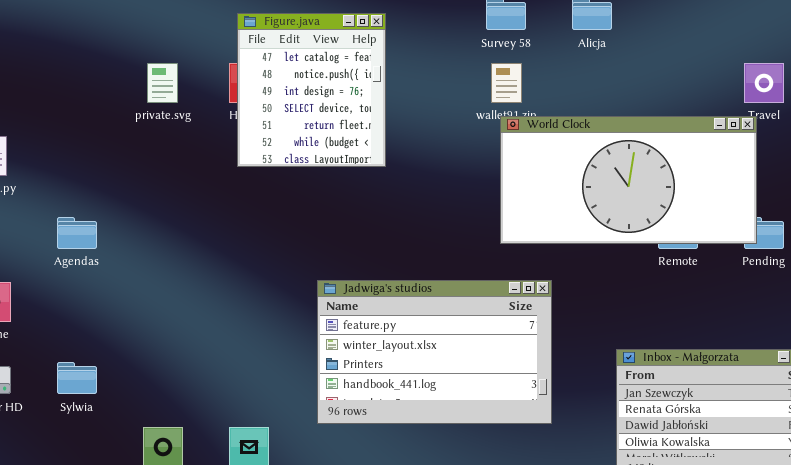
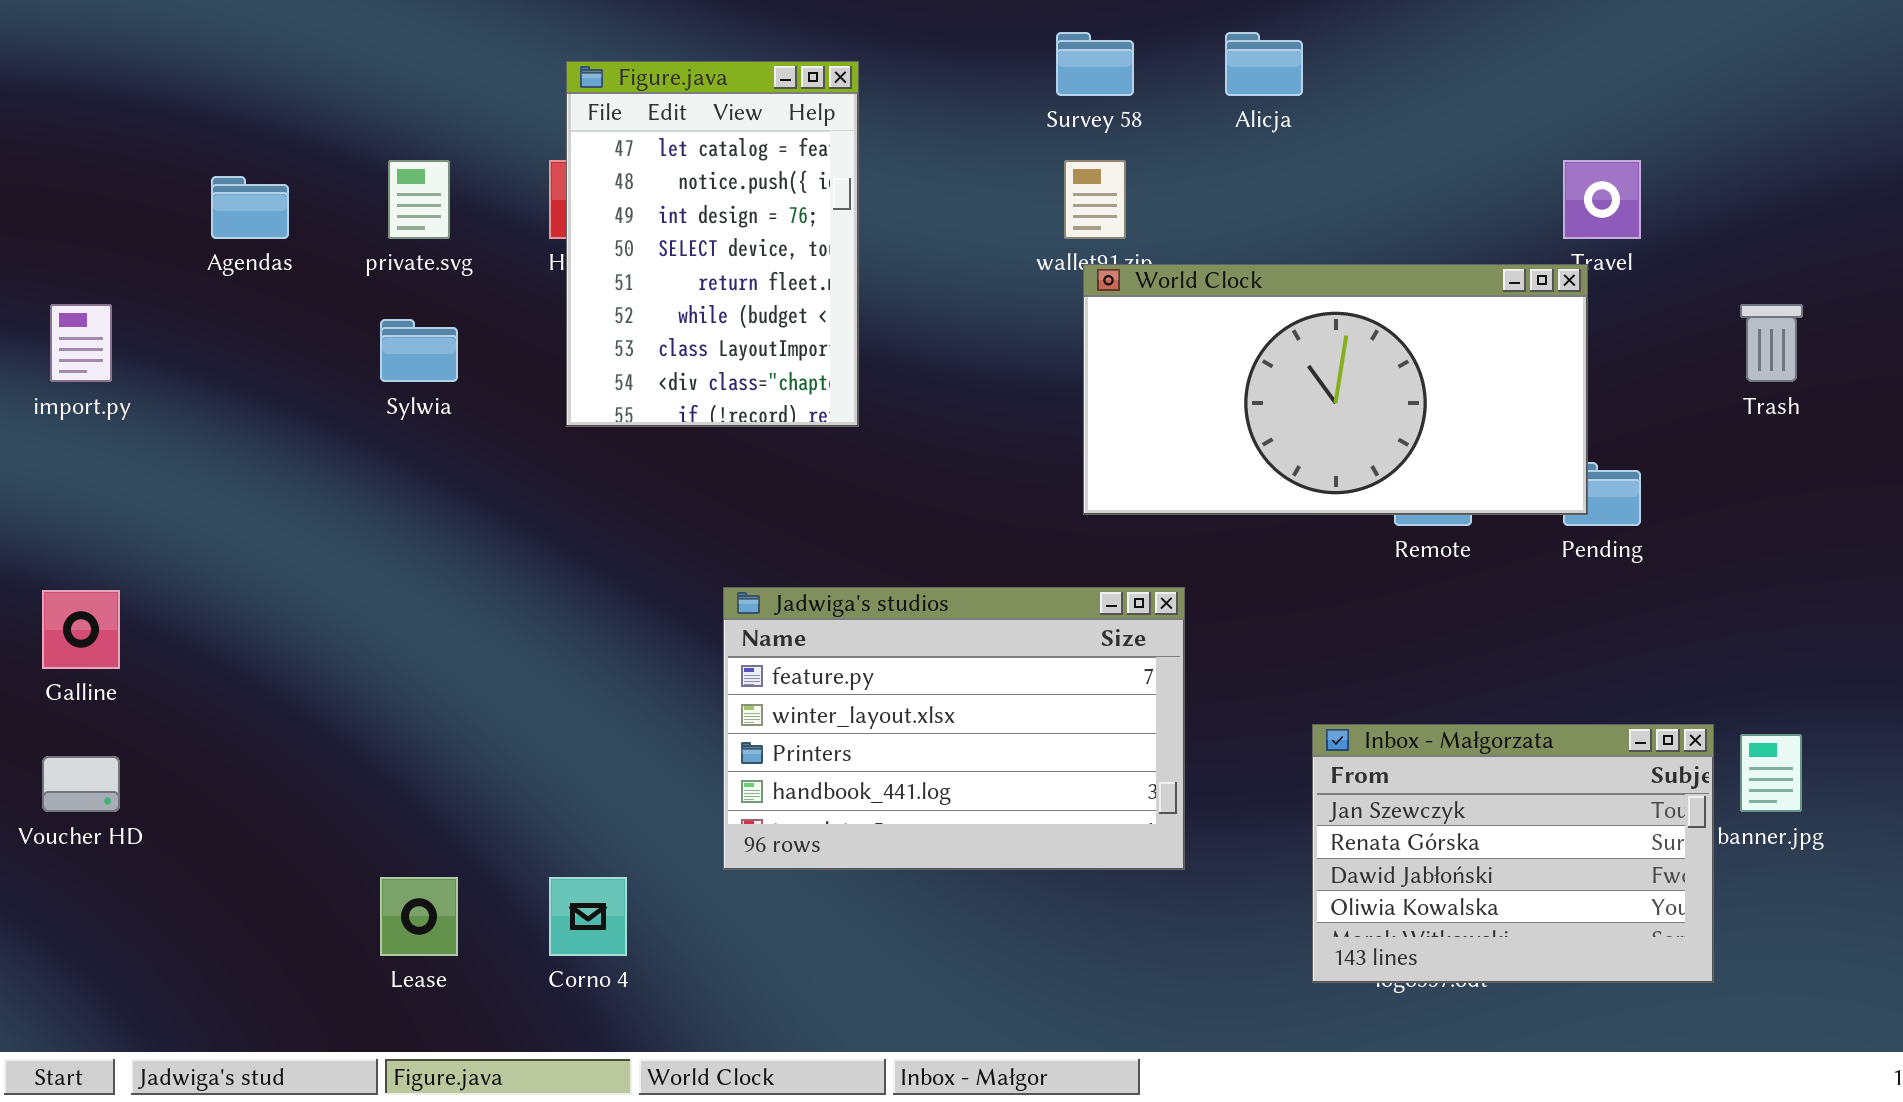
Figure.java: [237,13,386,167] -> [566,61,859,427], resized
Agendas: [57,217,97,249] -> [211,176,289,239], moved
Sylwia: [57,362,97,394] -> [380,319,458,382], moved

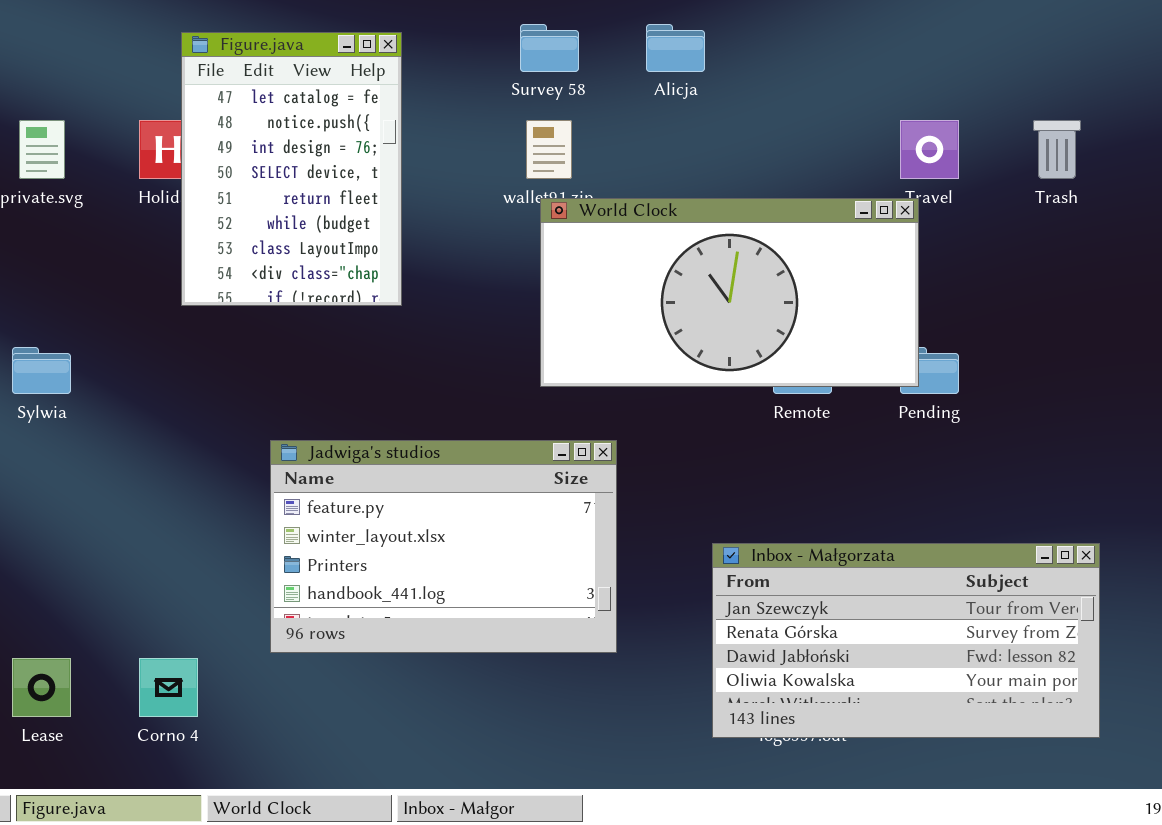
Figure.java: [566,61,859,427] -> [181,32,402,306], moved
Trash: [1740,304,1803,382] -> [1033,120,1081,179], moved
Sylwia: [380,319,458,382] -> [12,347,71,394], moved
Inbox - Małgorzata: [1312,724,1714,983] -> [712,543,1100,738], resized

